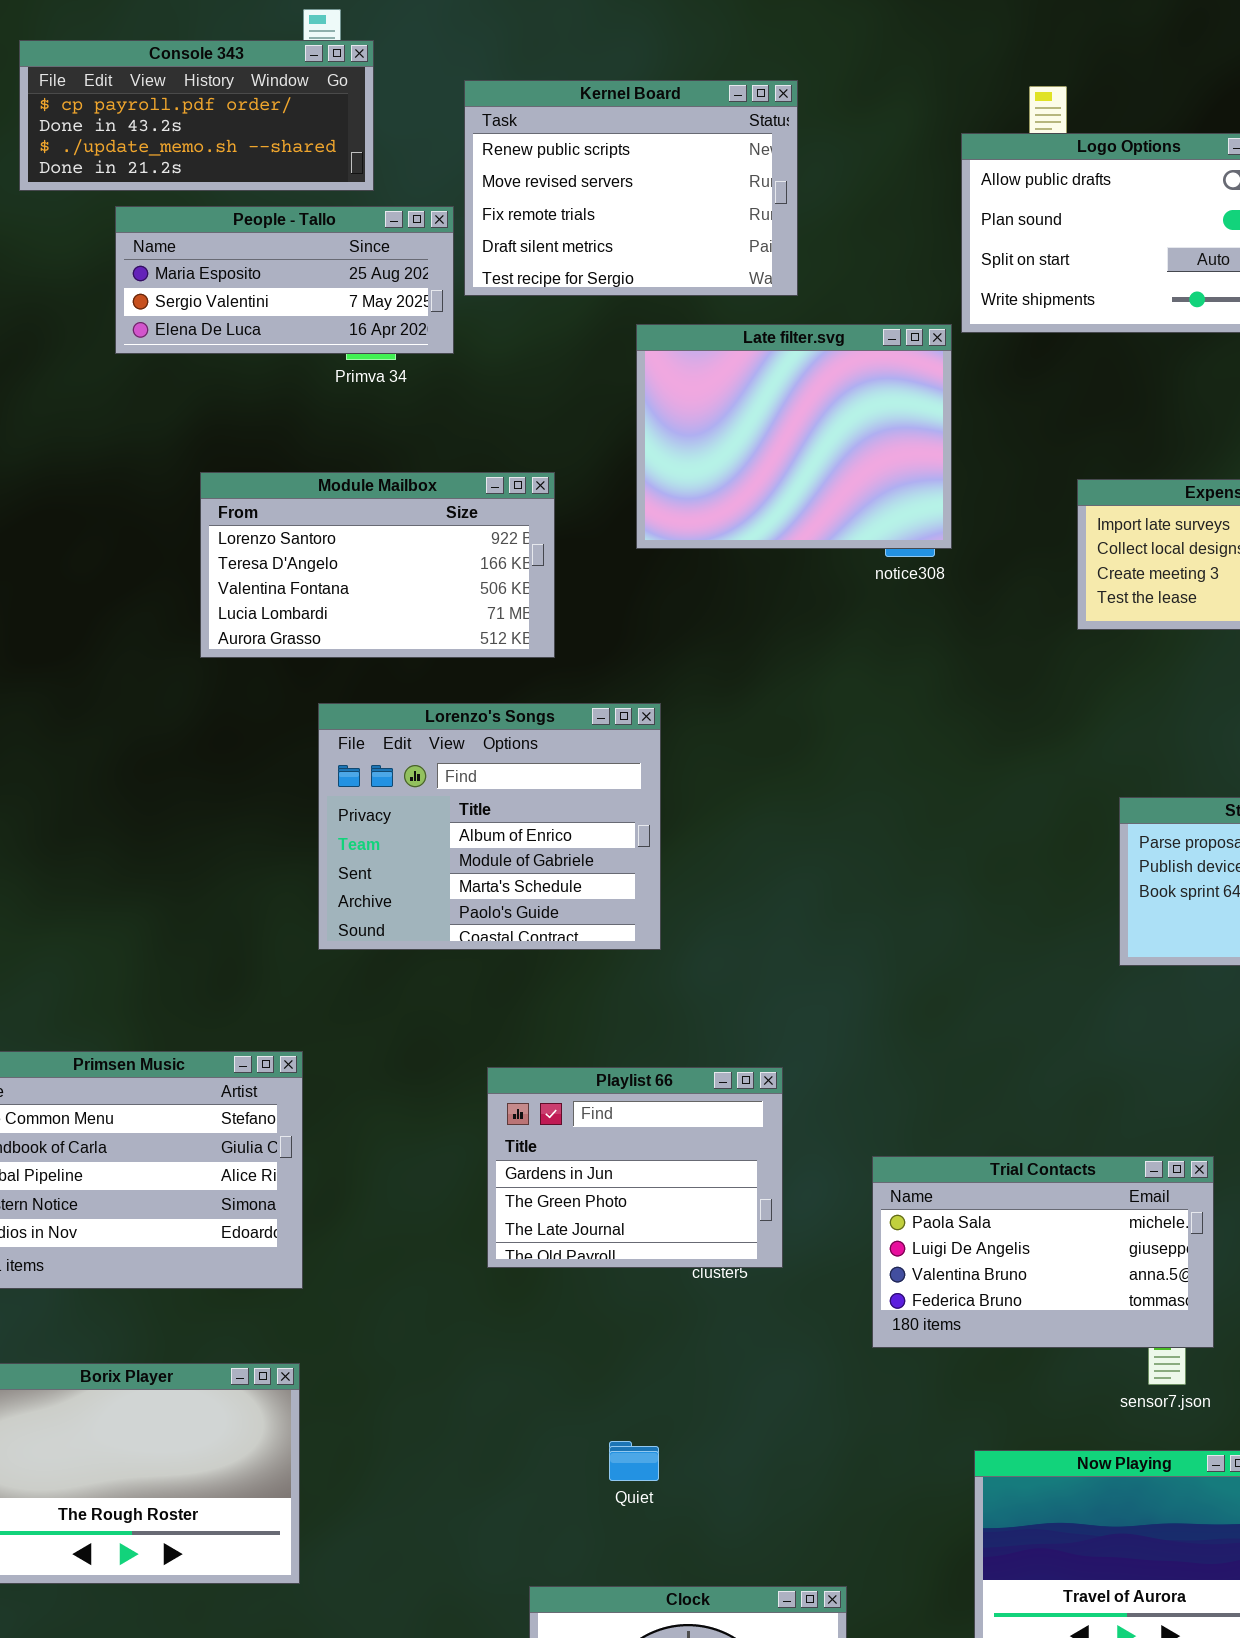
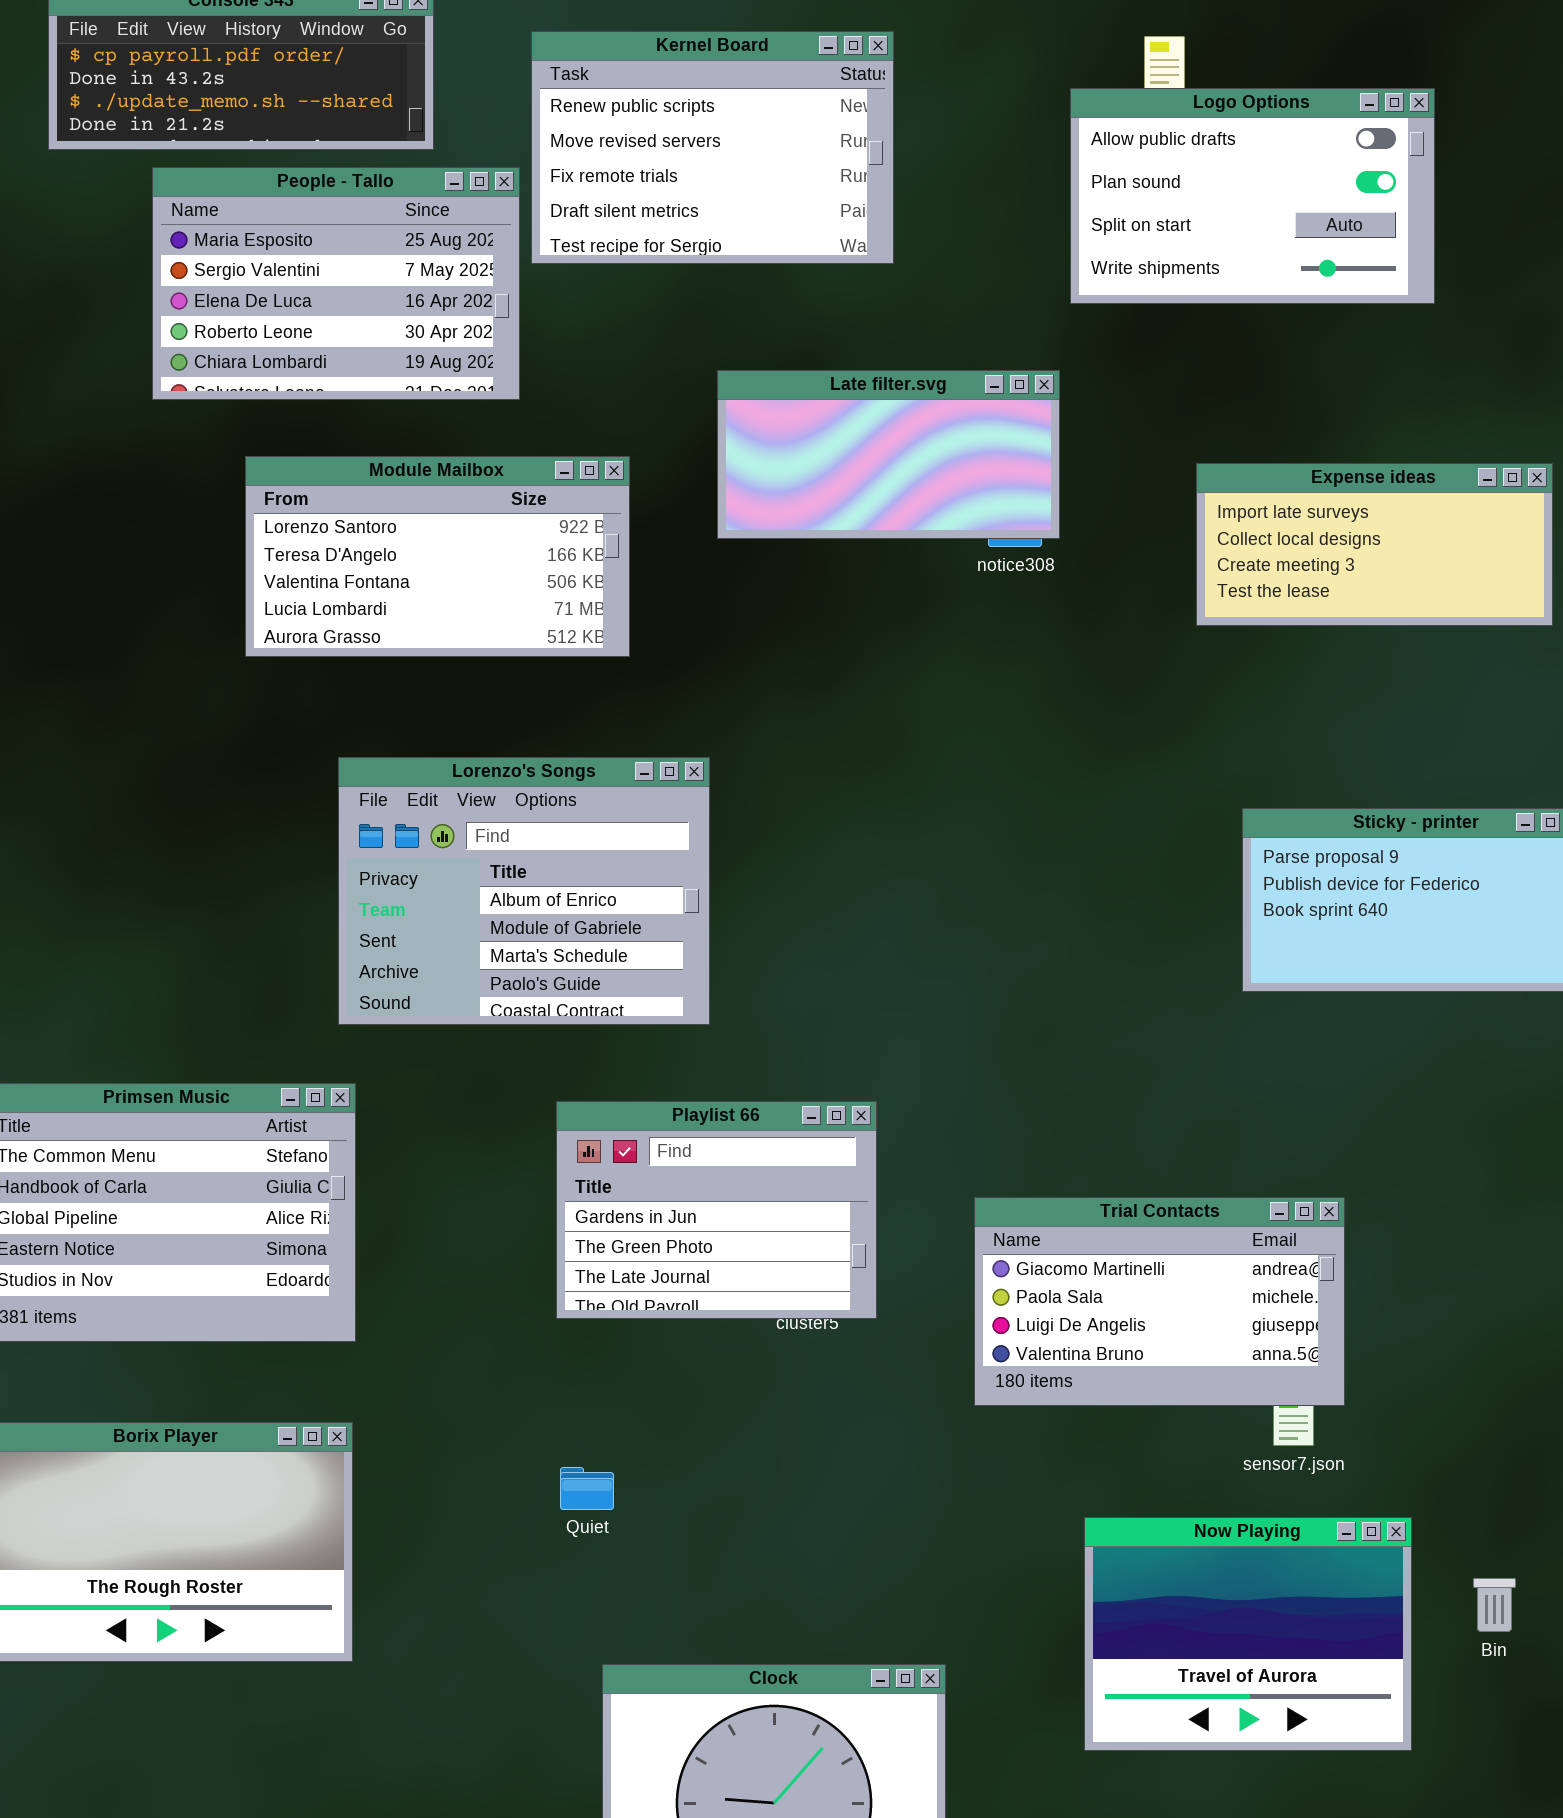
People - Tallo: [115,206,454,354] -> [152,167,520,400], resized
Late filter.svg: [636,324,952,549] -> [717,370,1060,539], resized
Lorenzo's Songs: [318,703,661,950] -> [338,757,710,1025], moved
Trial Contacts: [872,1156,1214,1348] -> [974,1197,1345,1406], scrolled up 1 row
Quiet: [609,1441,659,1481] -> [560,1467,614,1510], moved

